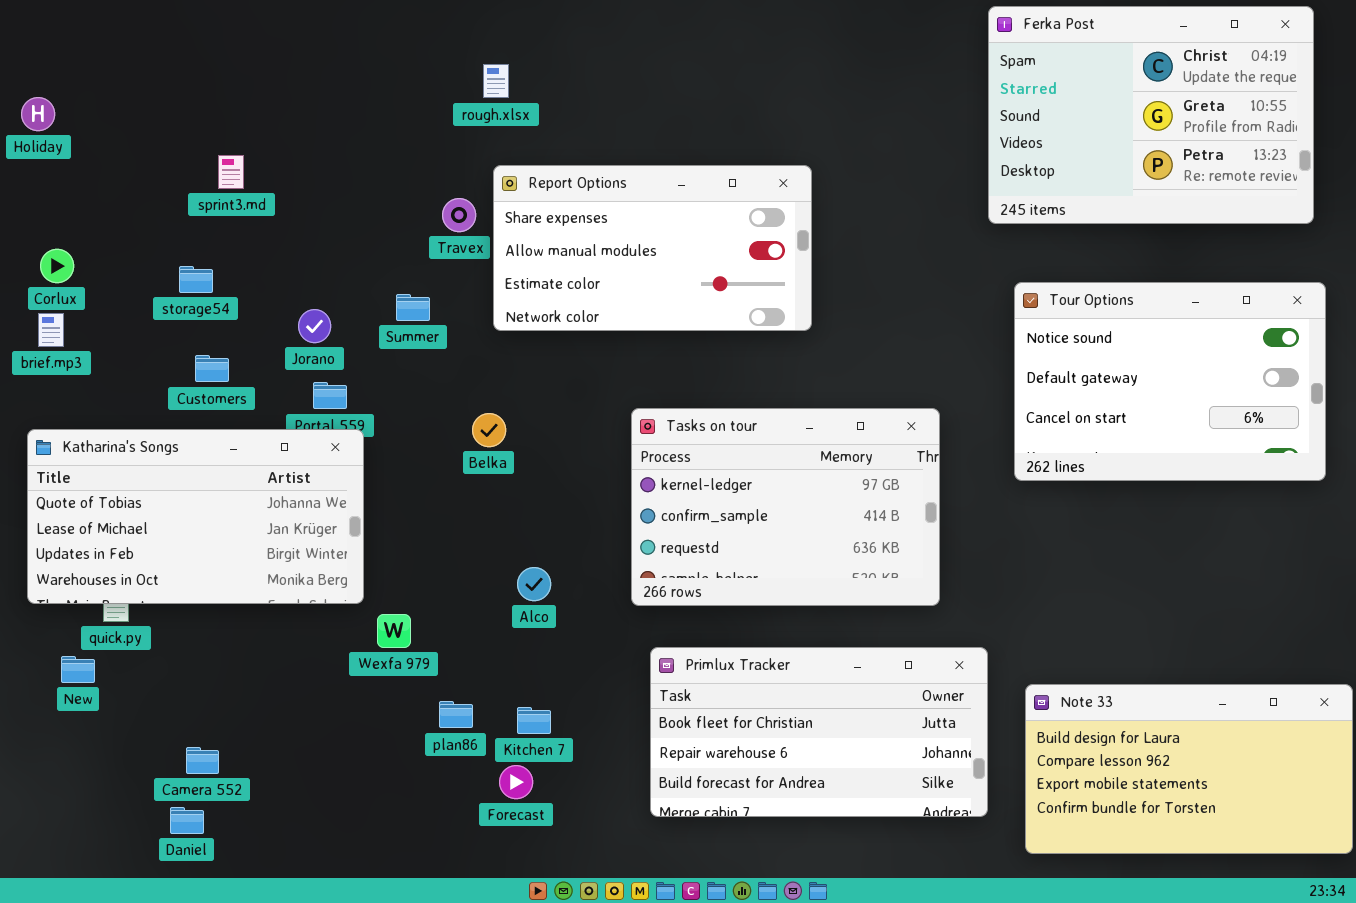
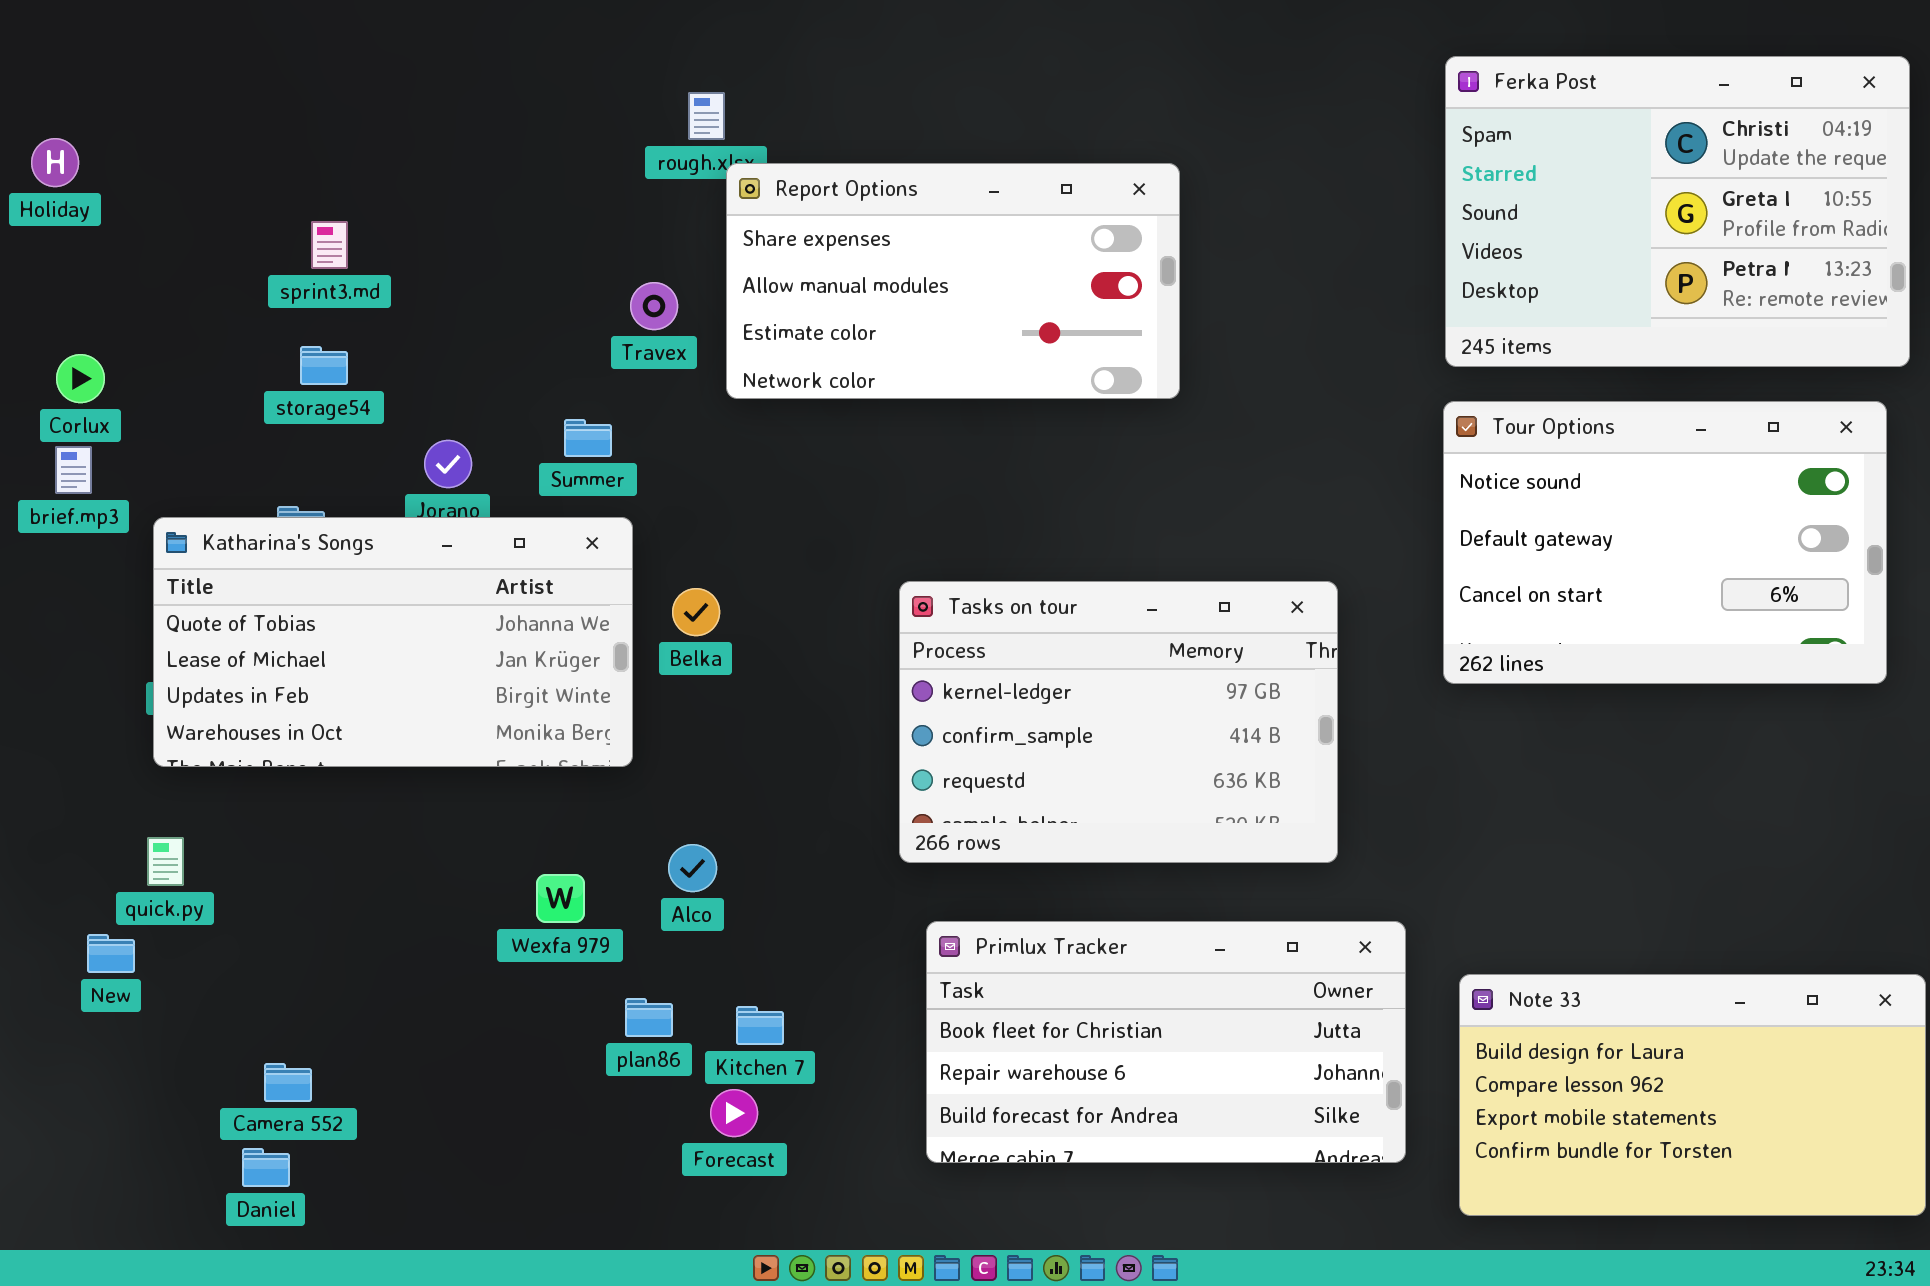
Ferka Post: [988,6,1314,224] -> [1445,56,1910,367], moved
Report Options: [493,165,812,331] -> [726,163,1180,399], moved
storage54: [179,266,213,293] -> [300,346,348,385], moved
Katharina's Songs: [27,429,364,604] -> [153,517,633,767], moved
Alco: [517,567,551,601] -> [668,844,717,892], moved

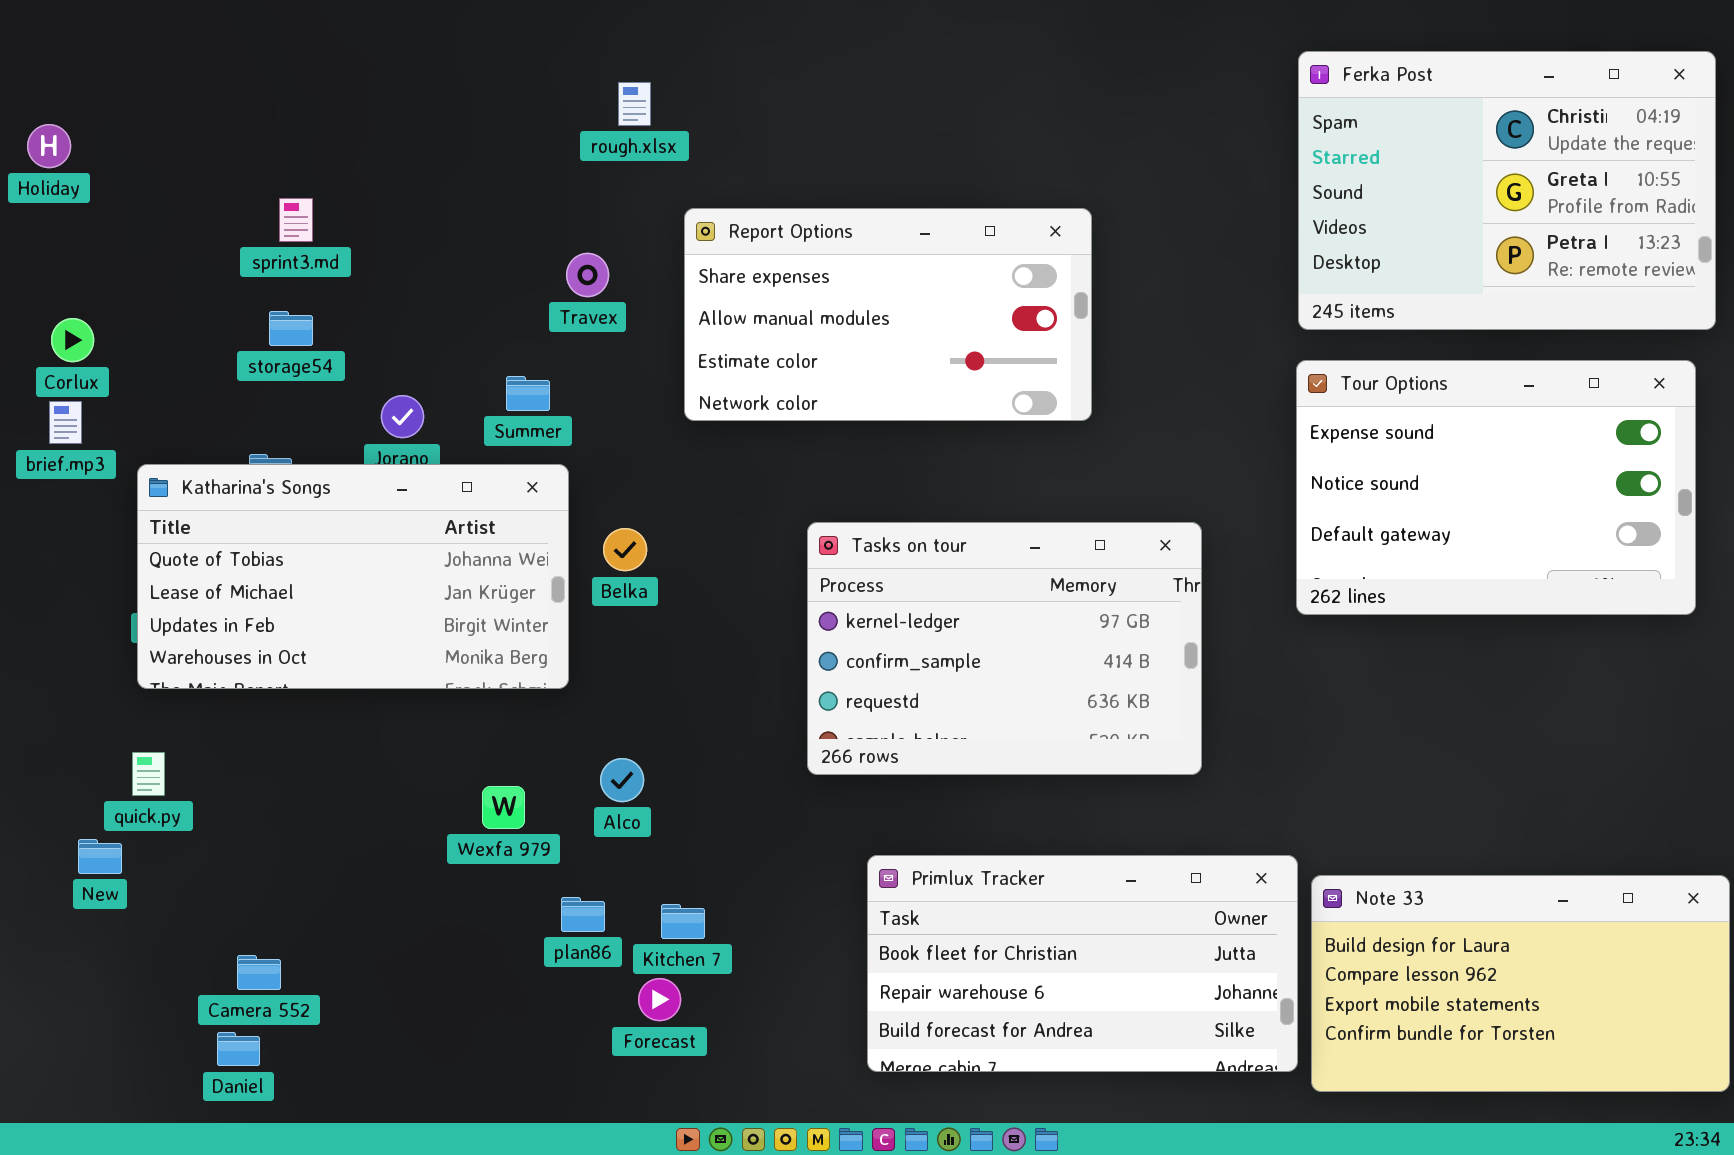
Report Options: [726,163,1180,399] -> [684,208,1092,421], moved
Tour Options: [1443,401,1887,684] -> [1296,360,1696,615], scrolled up 1 row
Primlux Tracker: [926,921,1406,1163] -> [867,855,1298,1072], moved

